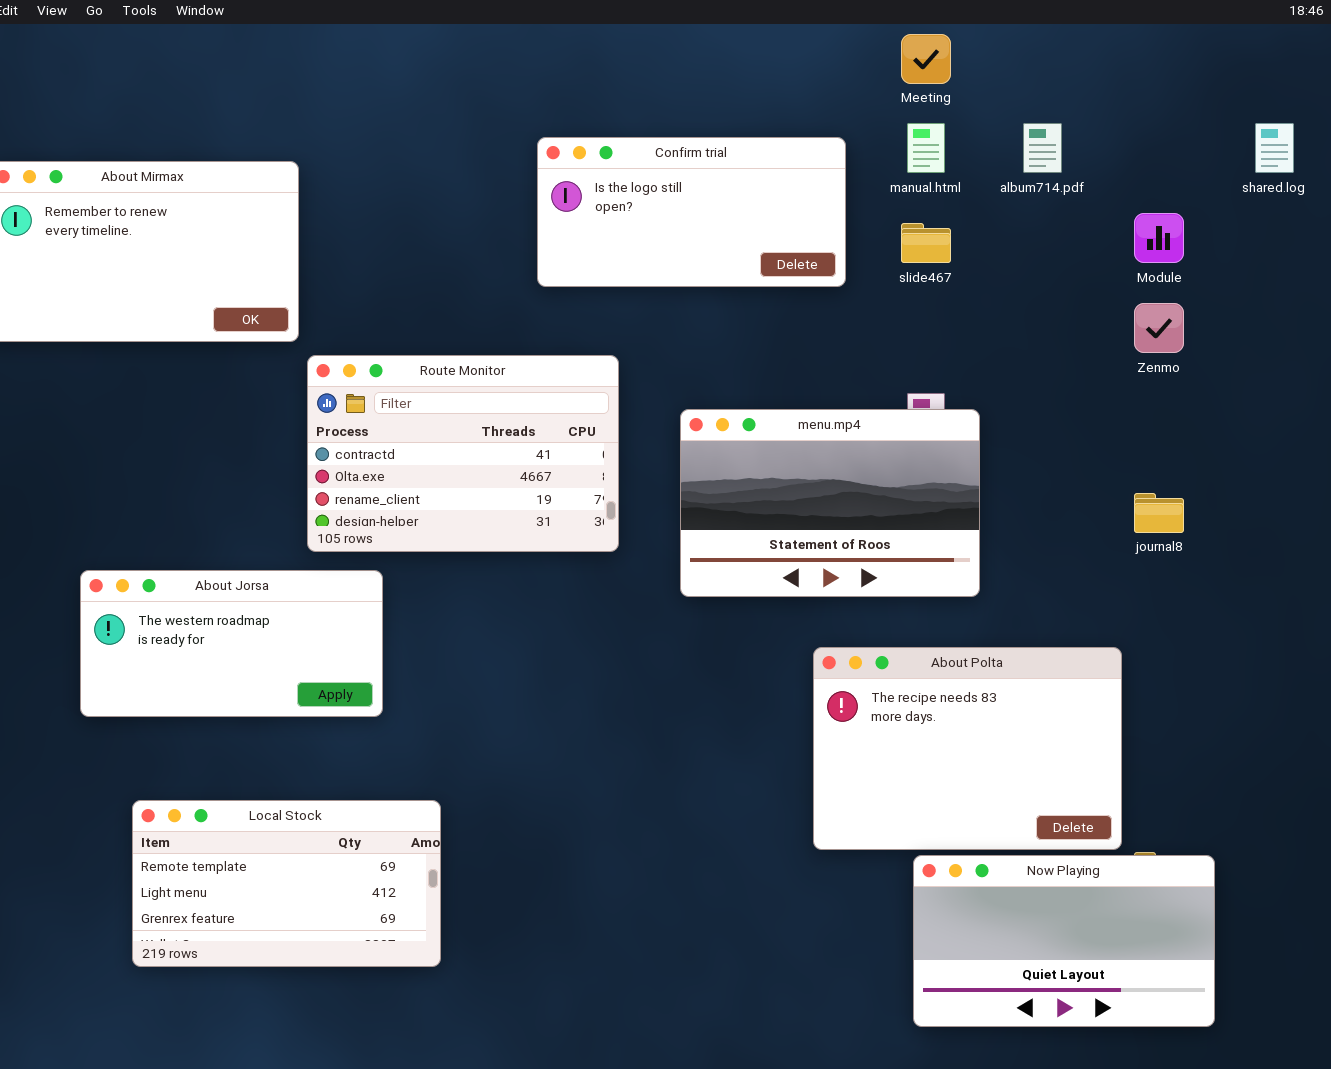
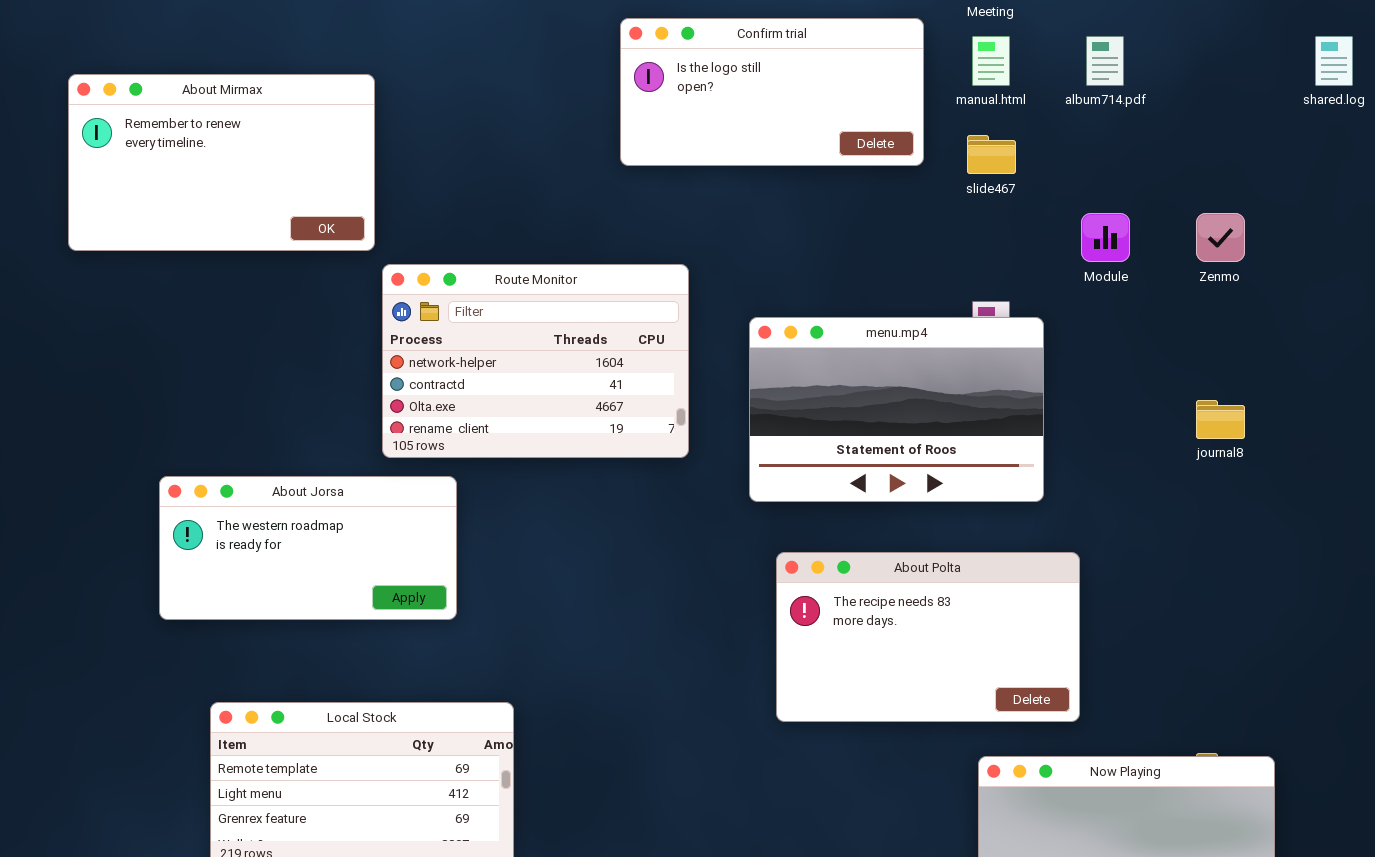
Confirm trial: [537,137,846,287] -> [620,18,924,166], moved
Module: [1134,213,1184,263] -> [1081,213,1130,262], moved
Route Monitor: [307,355,619,552] -> [382,264,689,458], scrolled up 1 row
About Polta: [813,647,1122,850] -> [776,552,1080,722], moved, resized

